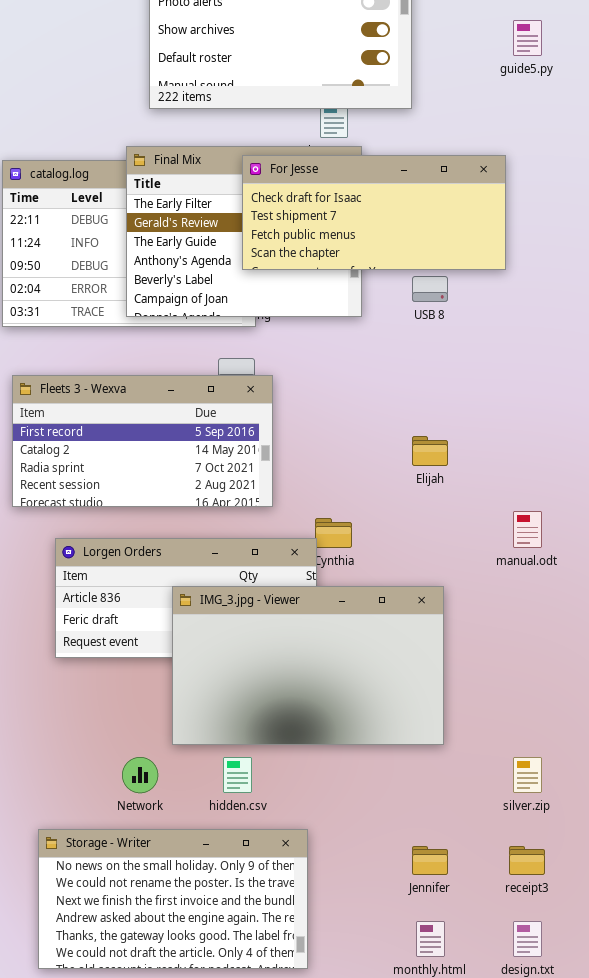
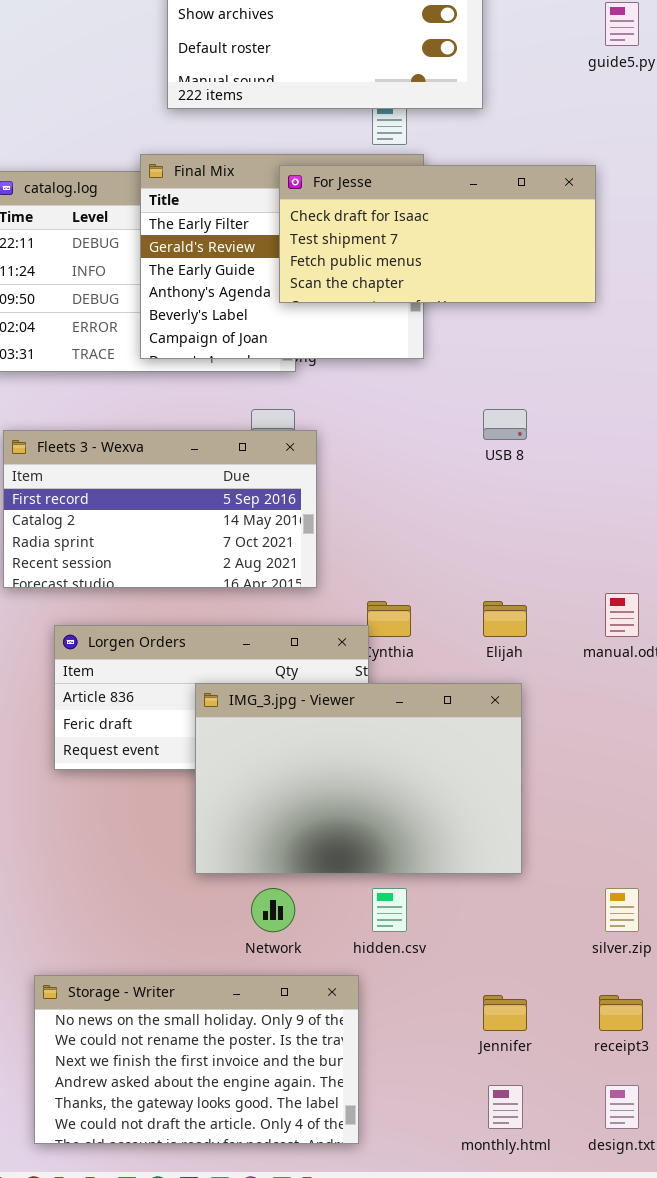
USB 8: [412,276,448,302] -> [483,409,527,440], moved
Elijah: [412,436,448,466] -> [483,601,527,637], moved
Network: [122,757,158,793] -> [251,888,295,932], moved
hidden.csv: [223,757,252,793] -> [372,888,407,932], moved

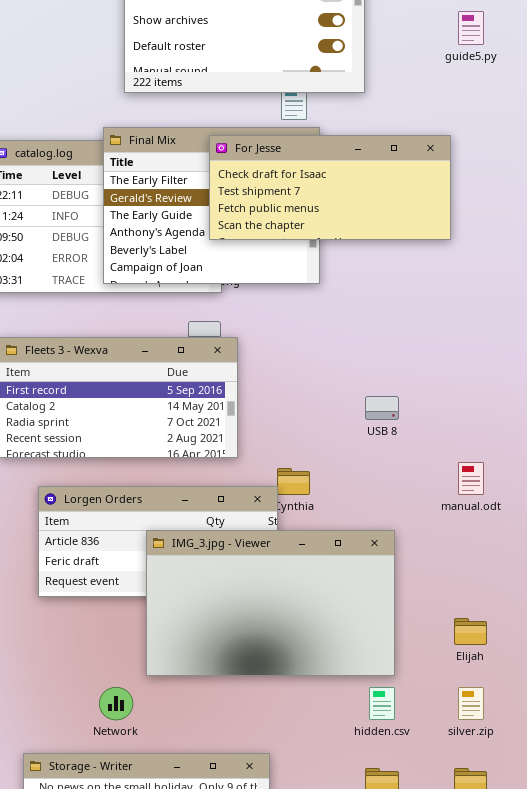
USB 8: [483,409,527,440] -> [365,396,399,420], moved
Elijah: [483,601,527,637] -> [454,618,487,645], moved
Network: [251,888,295,932] -> [99,687,133,720], moved
hidden.csv: [372,888,407,932] -> [369,687,395,720], moved

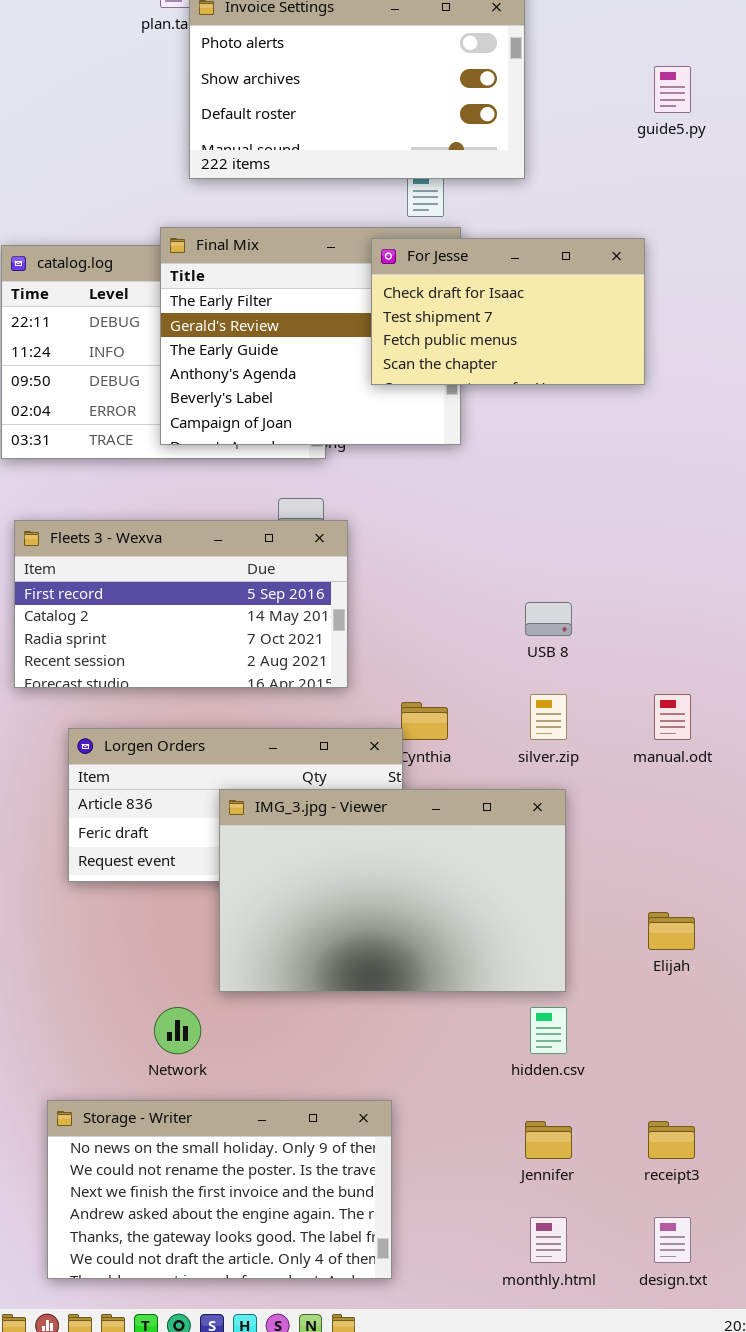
For Jesse: [209,135,451,240] -> [371,238,645,385], resized
silver.zip: [458,687,484,720] -> [530,694,567,740], moved

